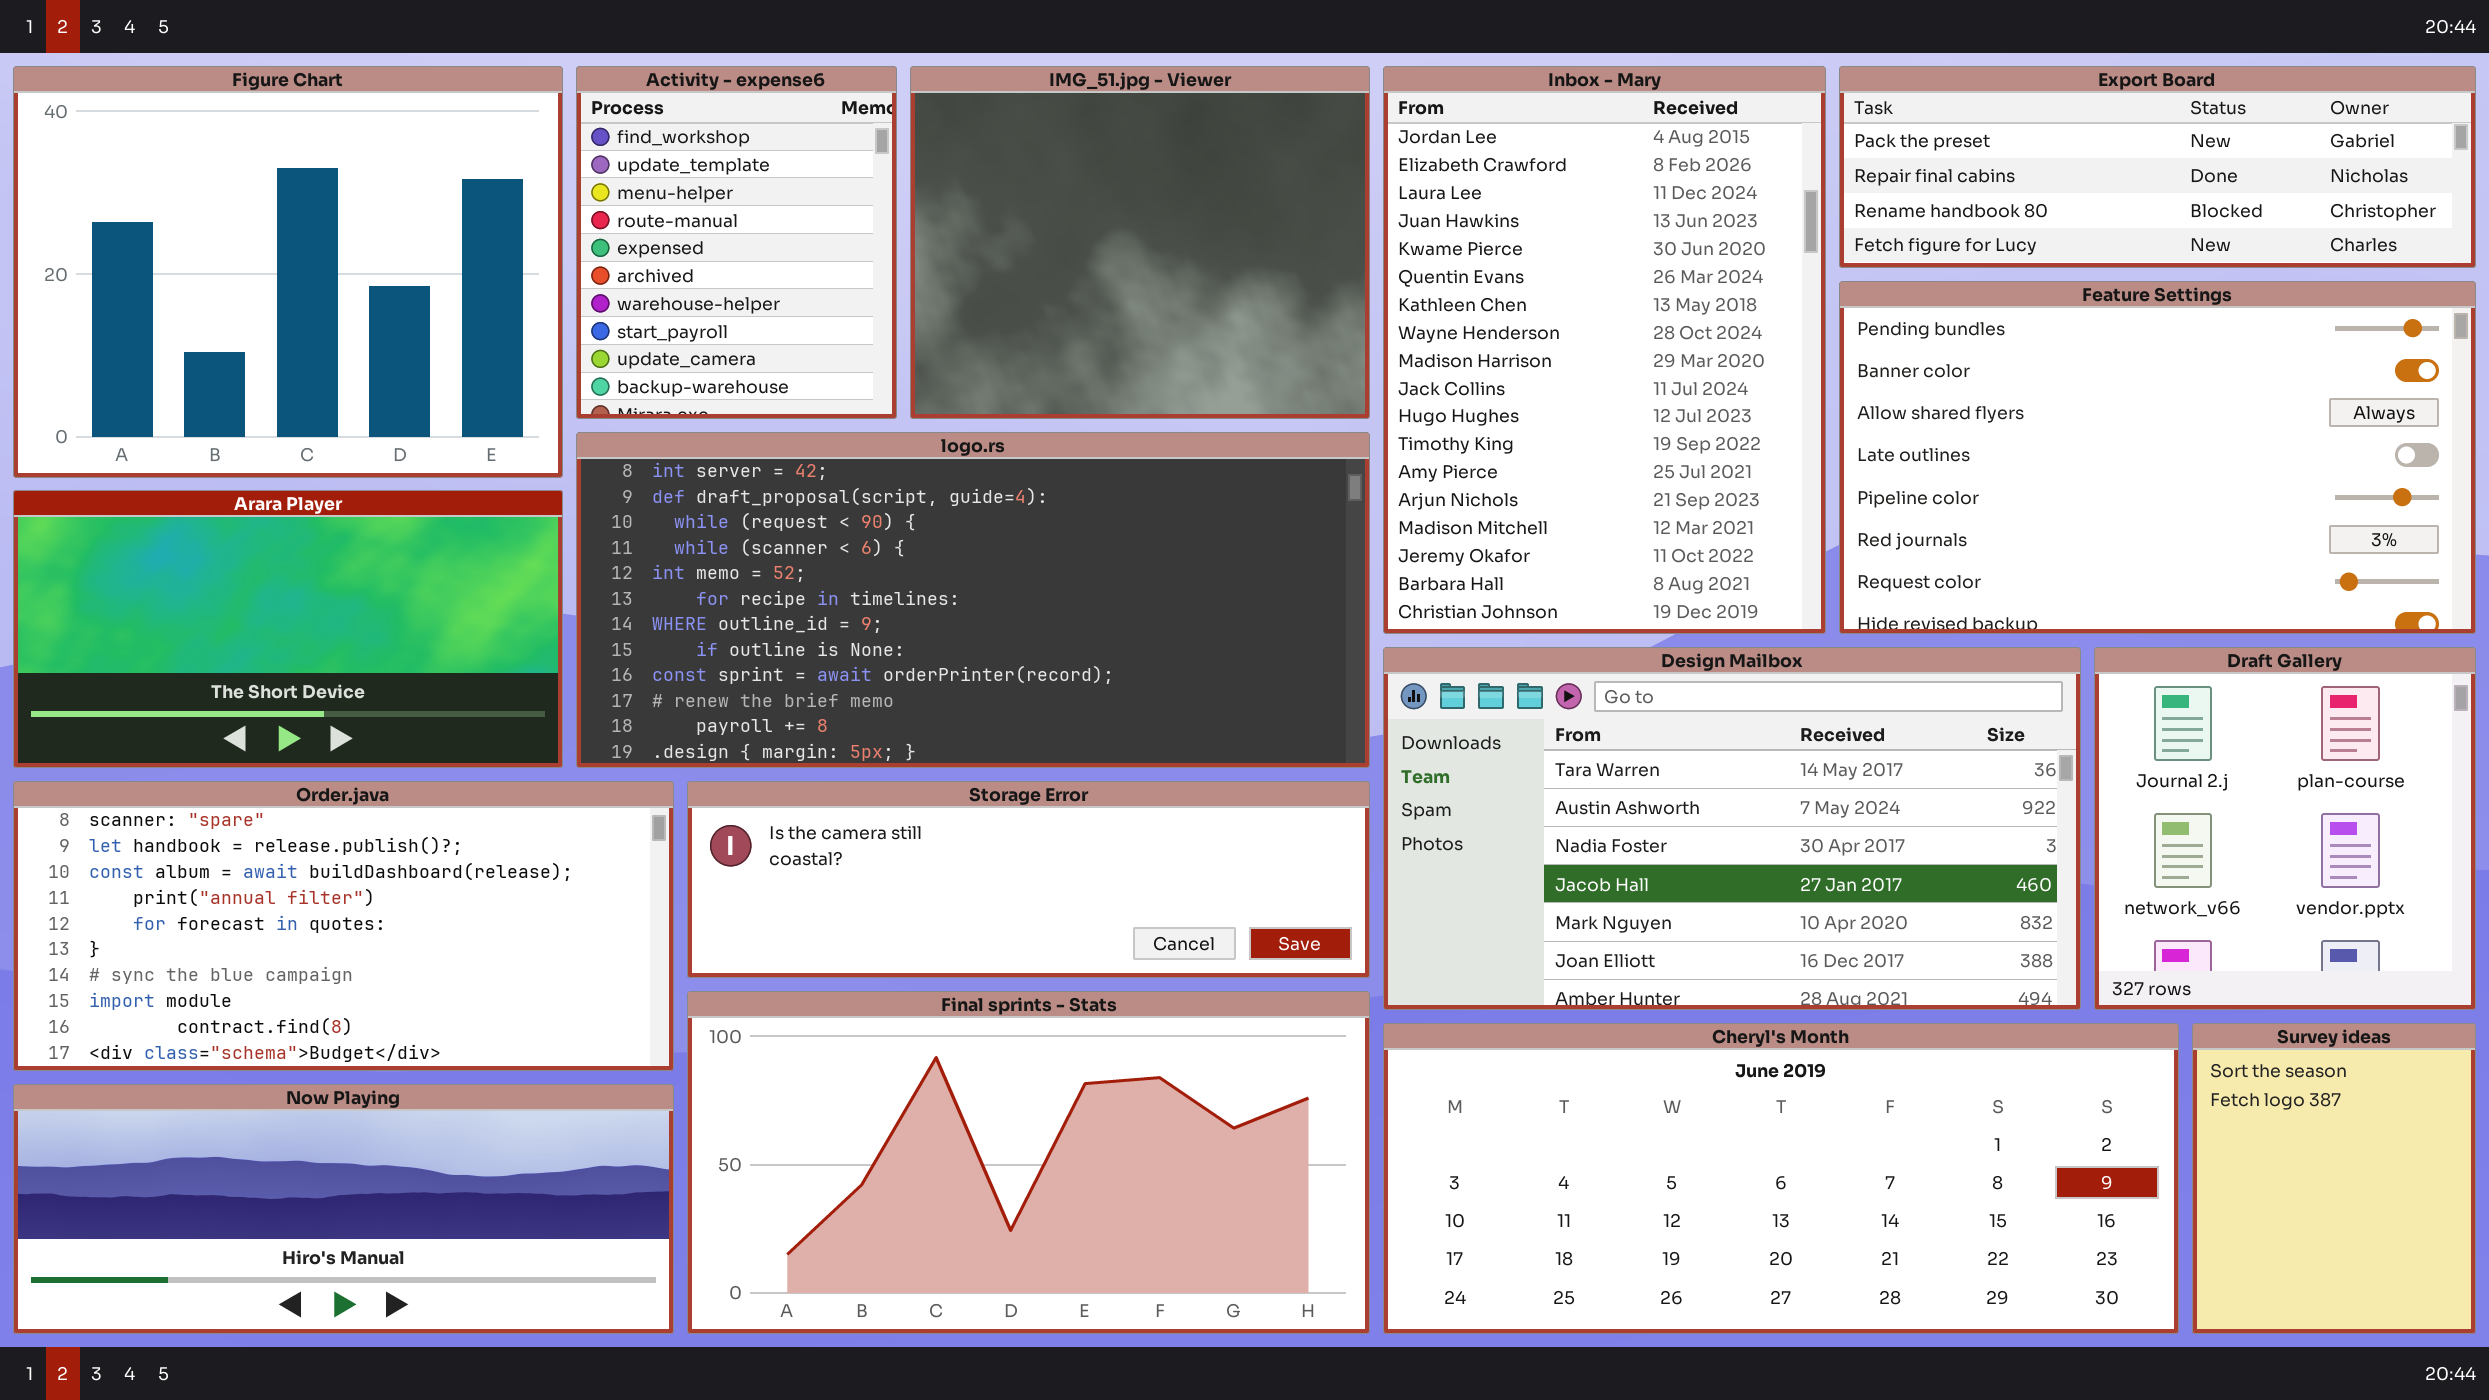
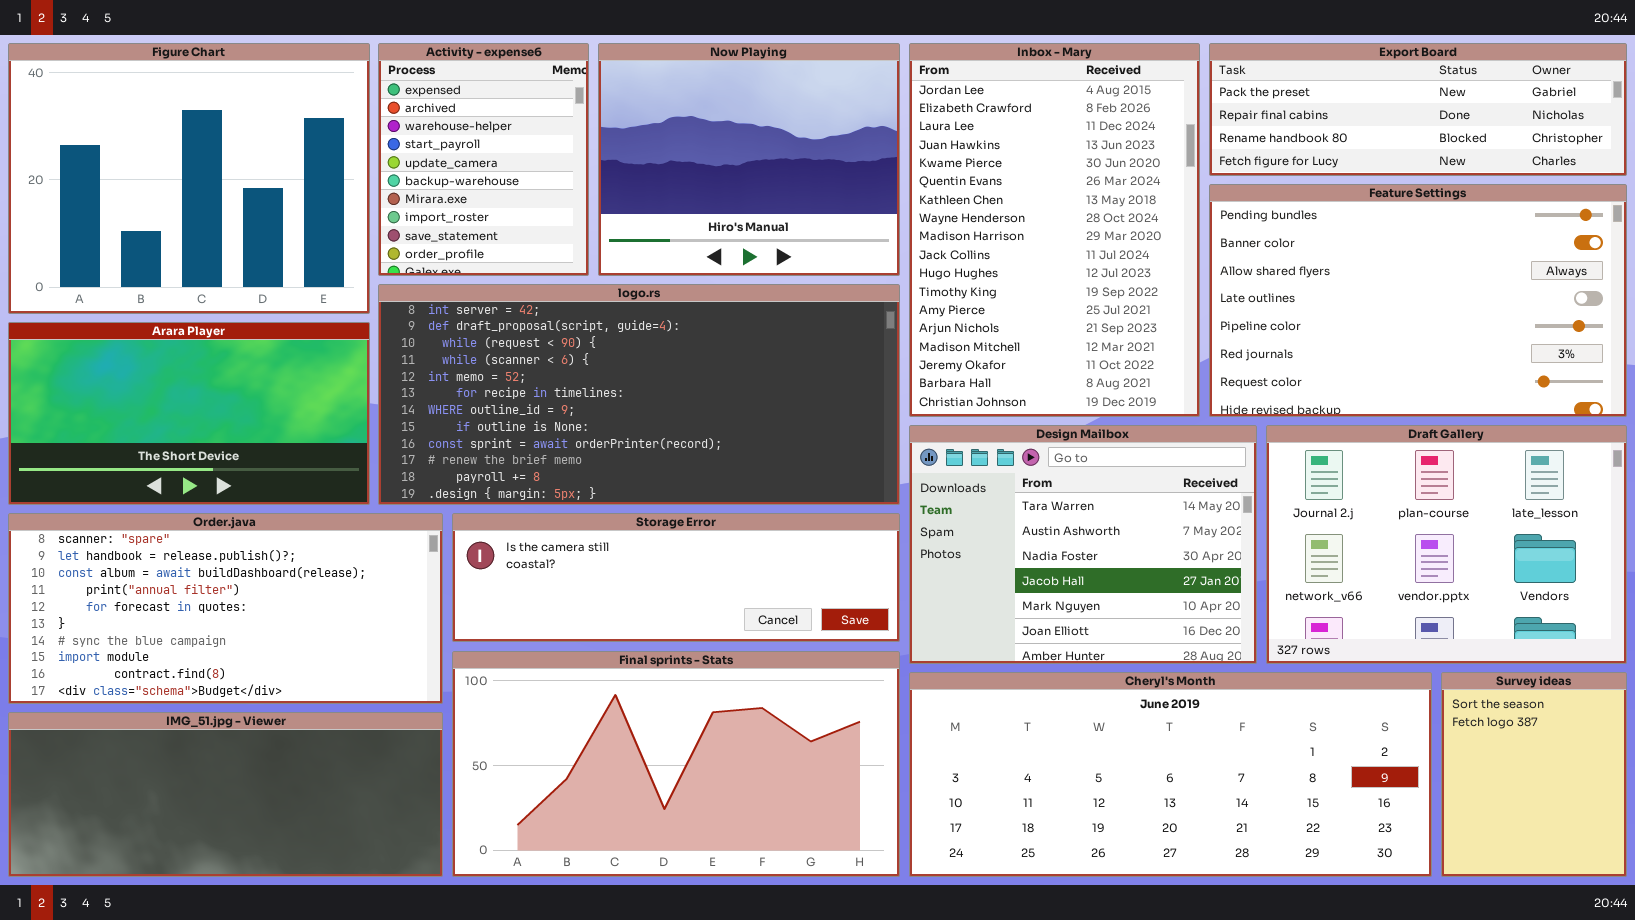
Activity - expense6: [576,66,897,419] -> [378,43,589,276], scrolled down 4 rows
IMG_51.jpg - Viewer: [910,66,1370,419] -> [8,712,443,877], moved, resized
Design Mailbox: [1383,647,2081,1010] -> [909,425,1257,664], resized
Draft Gallery: [2094,647,2476,1010] -> [1266,425,1627,664], resized
Now Playing: [13,1084,674,1334] -> [598,43,900,276], moved, resized

